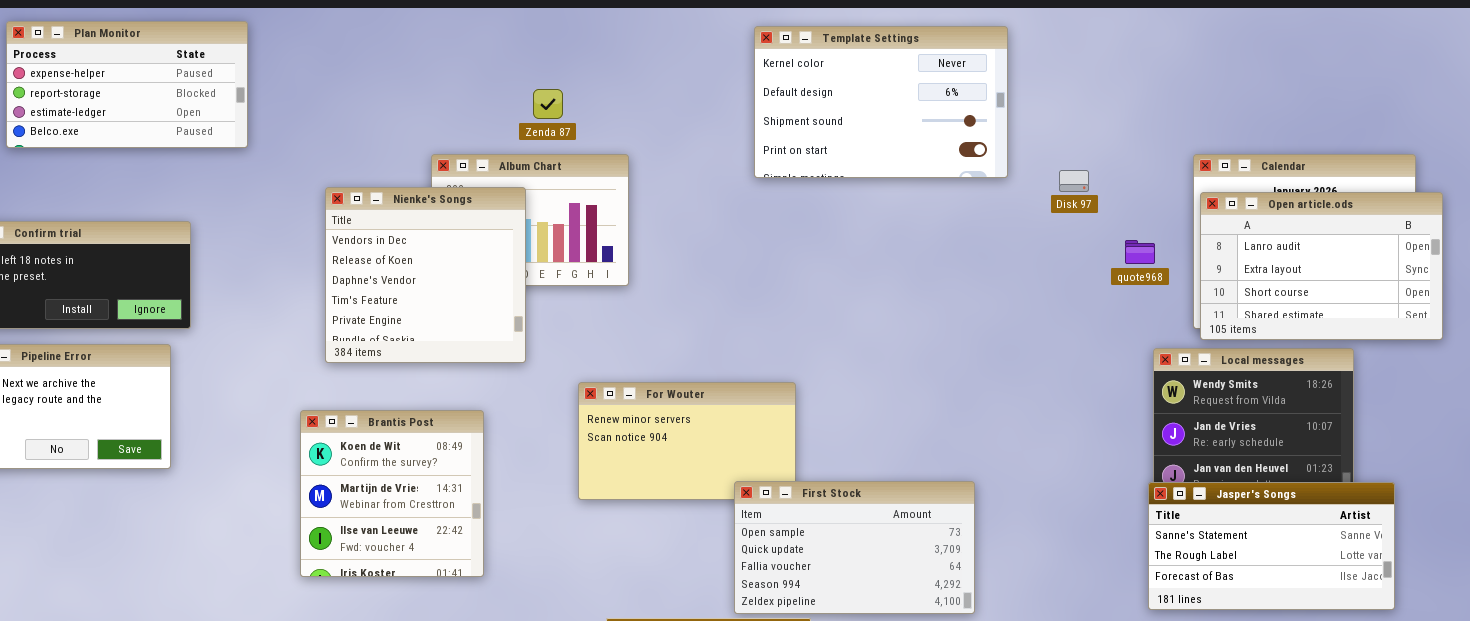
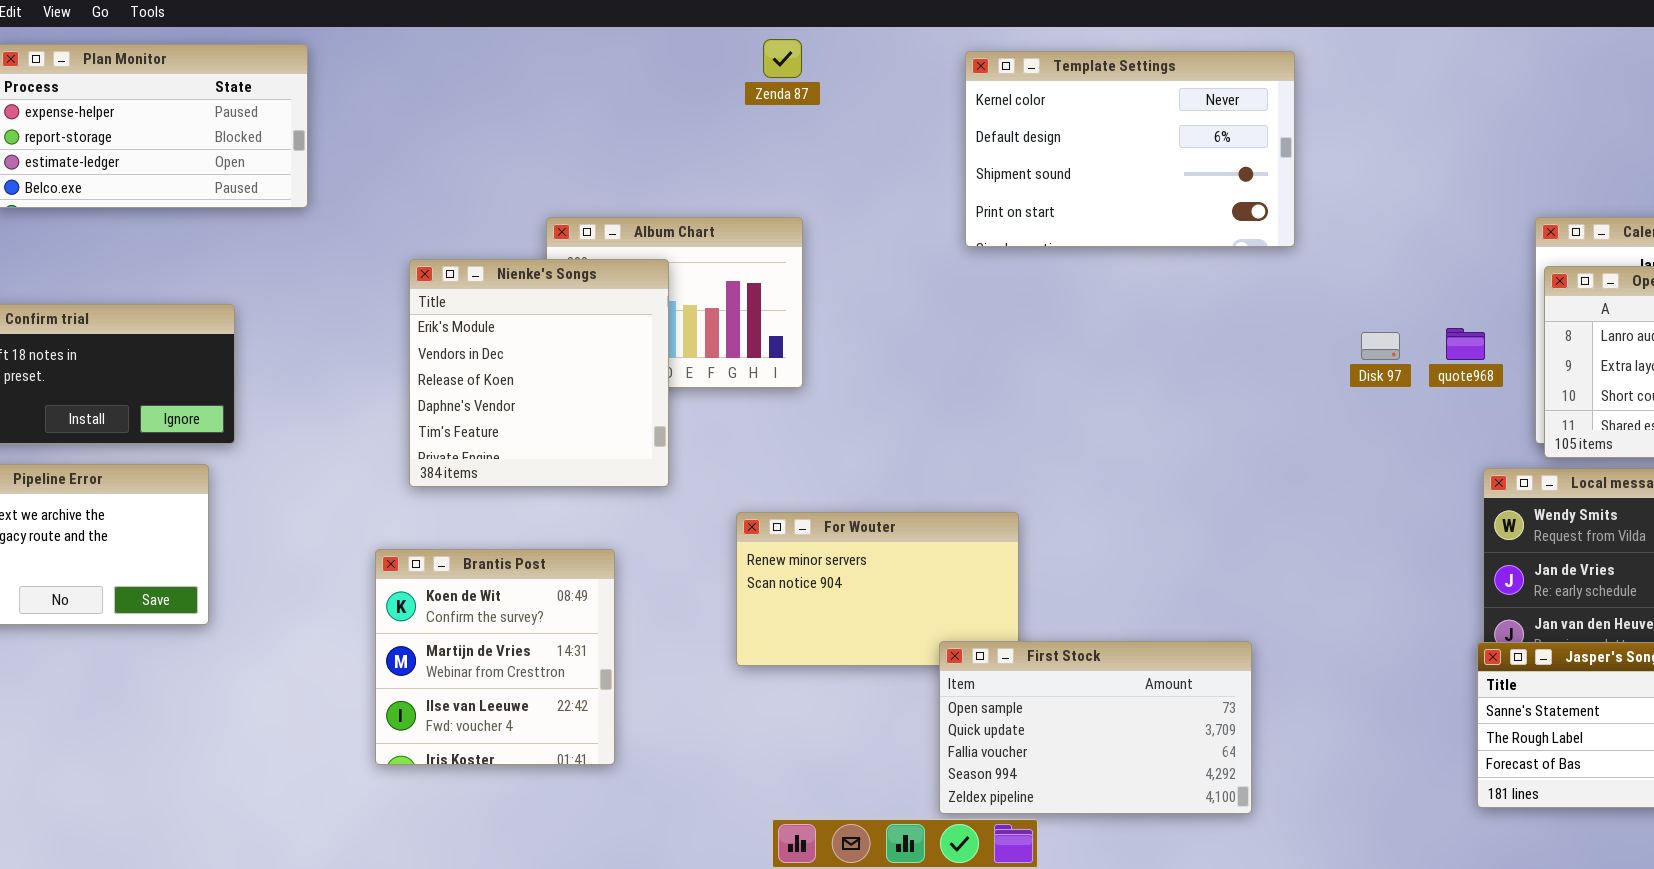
Zenda 87: [533,89,563,119] -> [763,39,802,78], moved
Disk 97: [1059,170,1089,192] -> [1361,332,1400,360], moved
Nienke's Songs: [325,187,526,363] -> [409,259,669,487], scrolled up 1 row

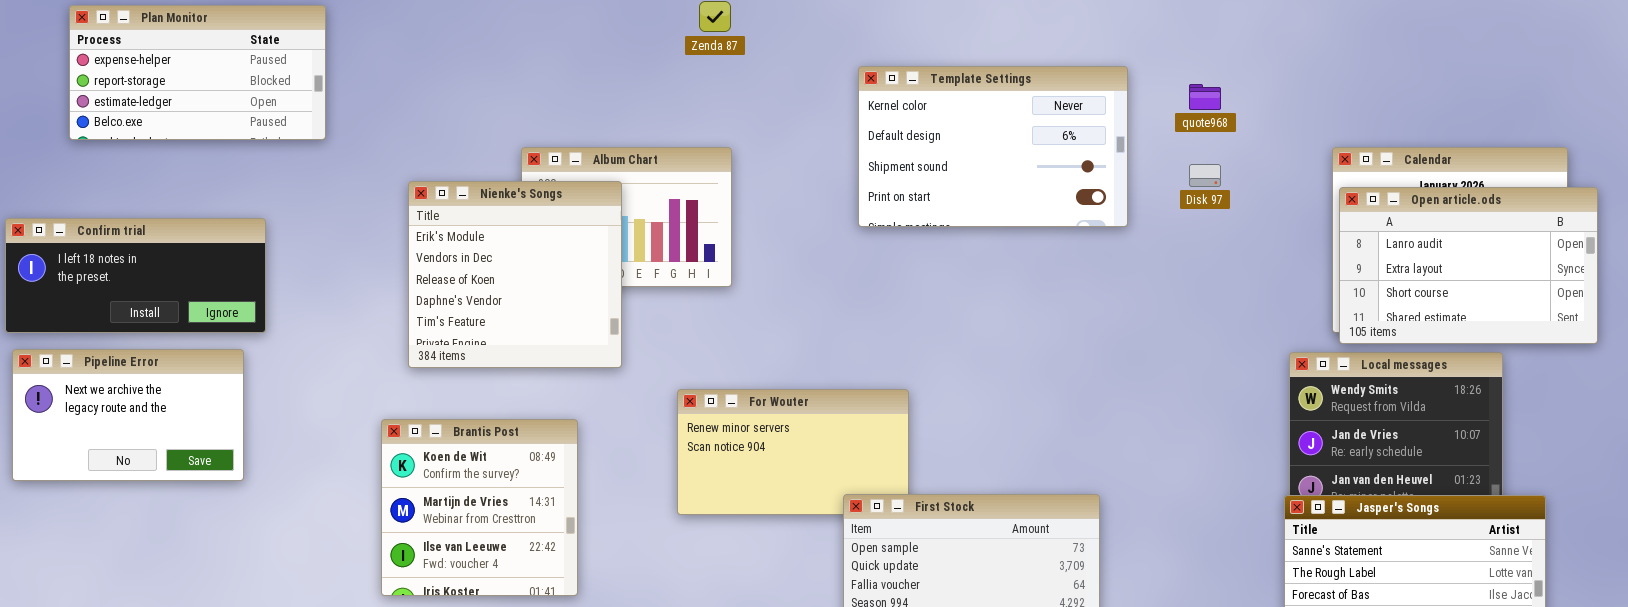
Template Settings: [965,51,1295,247] -> [858,66,1128,227], moved
quote968: [1446,328,1485,360] -> [1189,84,1221,110], moved
Disk 97: [1361,332,1400,360] -> [1189,164,1221,187], moved

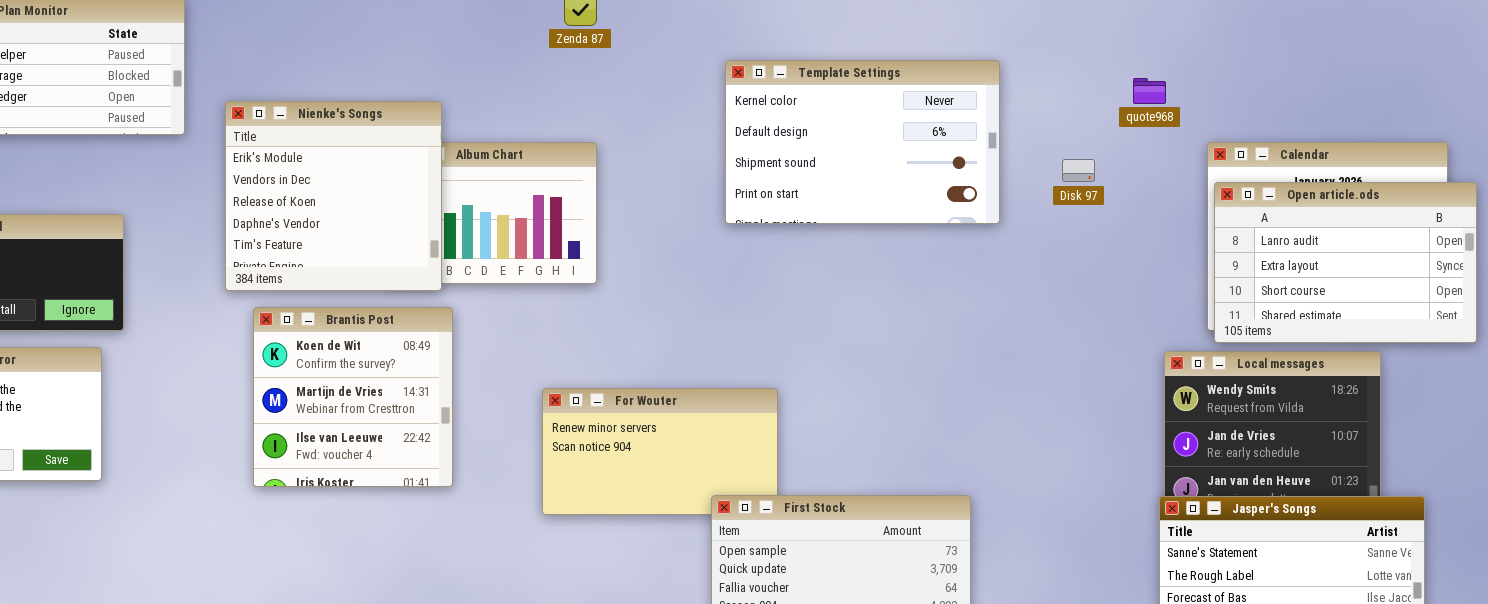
quote968: [1189,84,1221,110] -> [1133,78,1166,104], moved
Nienke's Songs: [408,181,622,368] -> [225,101,442,291], moved
Brantis Post: [381,419,578,596] -> [253,307,453,487], moved

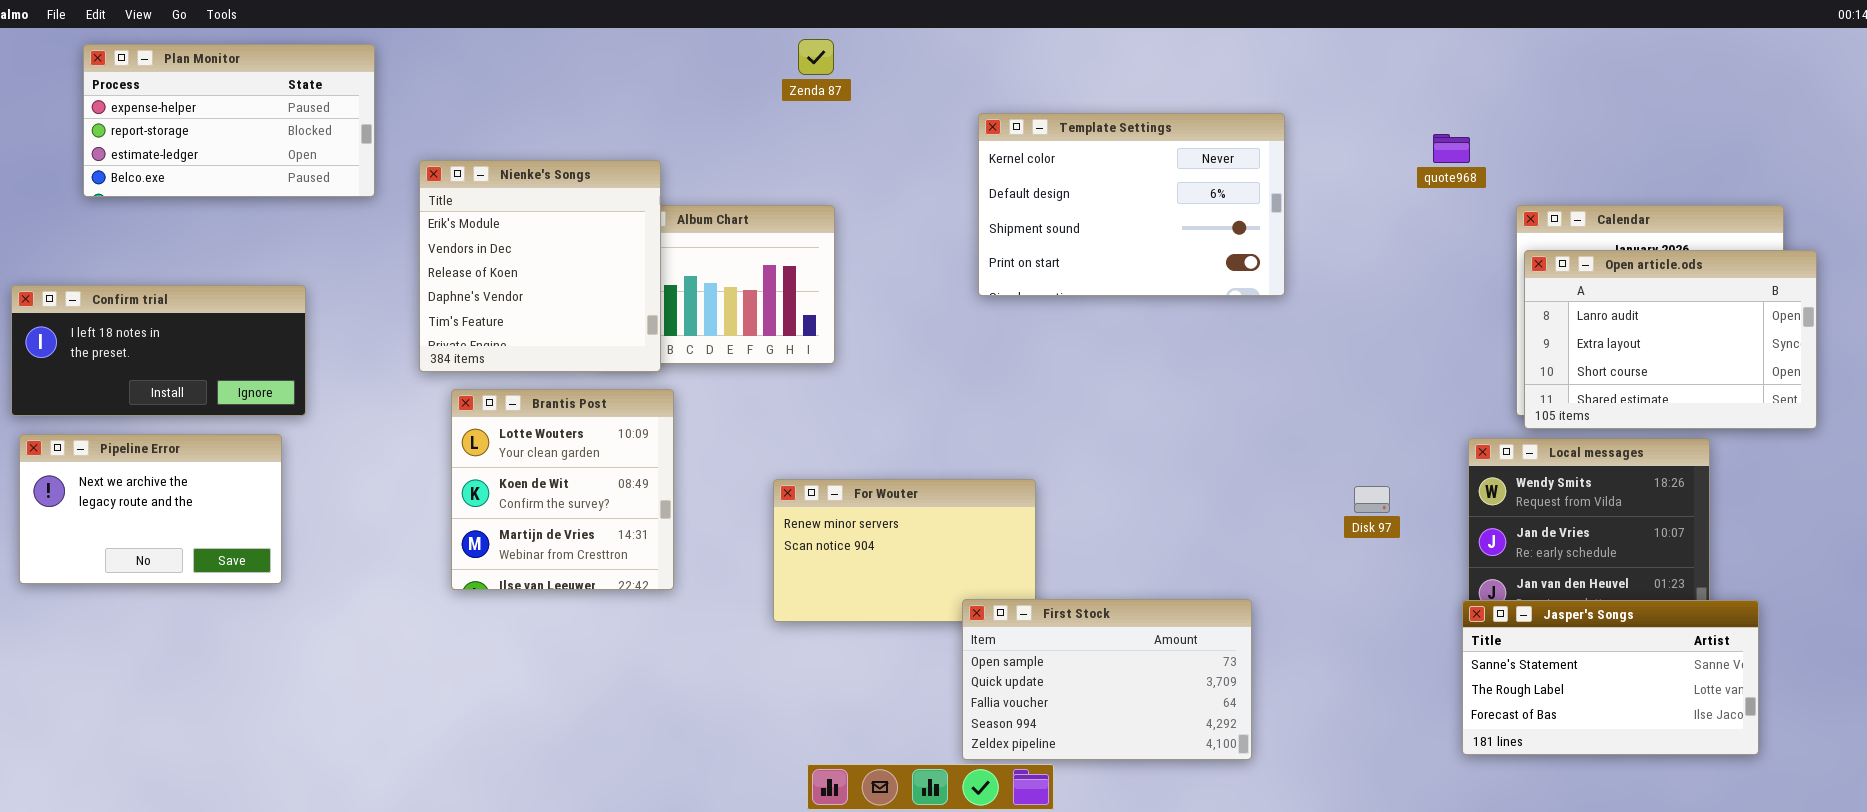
Disk 97: [1062,159,1095,182] -> [1354,486,1390,513], moved
Brantis Post: [253,307,453,487] -> [451,389,674,590], scrolled up 1 row

